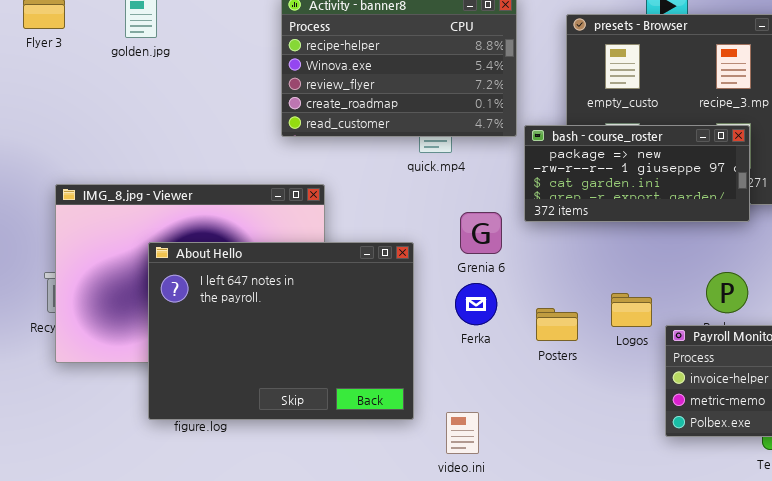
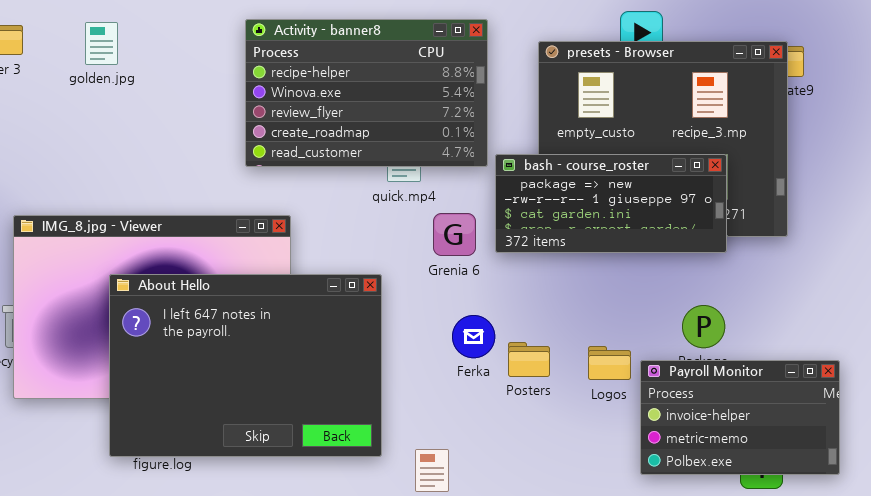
Grenia 6: [460,212,502,254] -> [433,213,476,256], moved
Ferka: [455,283,497,325] -> [452,315,495,358], moved
Logos: [611,293,652,327] -> [588,346,631,380], moved

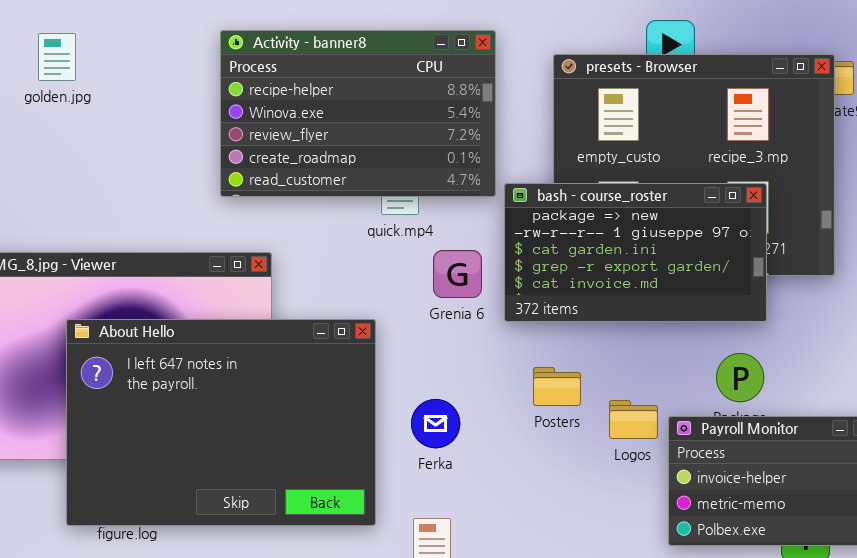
bash - course_roster: [495,154,727,253] -> [504,183,767,322], resized
Ferka: [452,315,495,358] -> [411,399,460,448], moved
Posters: [508,342,550,377] -> [533,367,581,406], moved

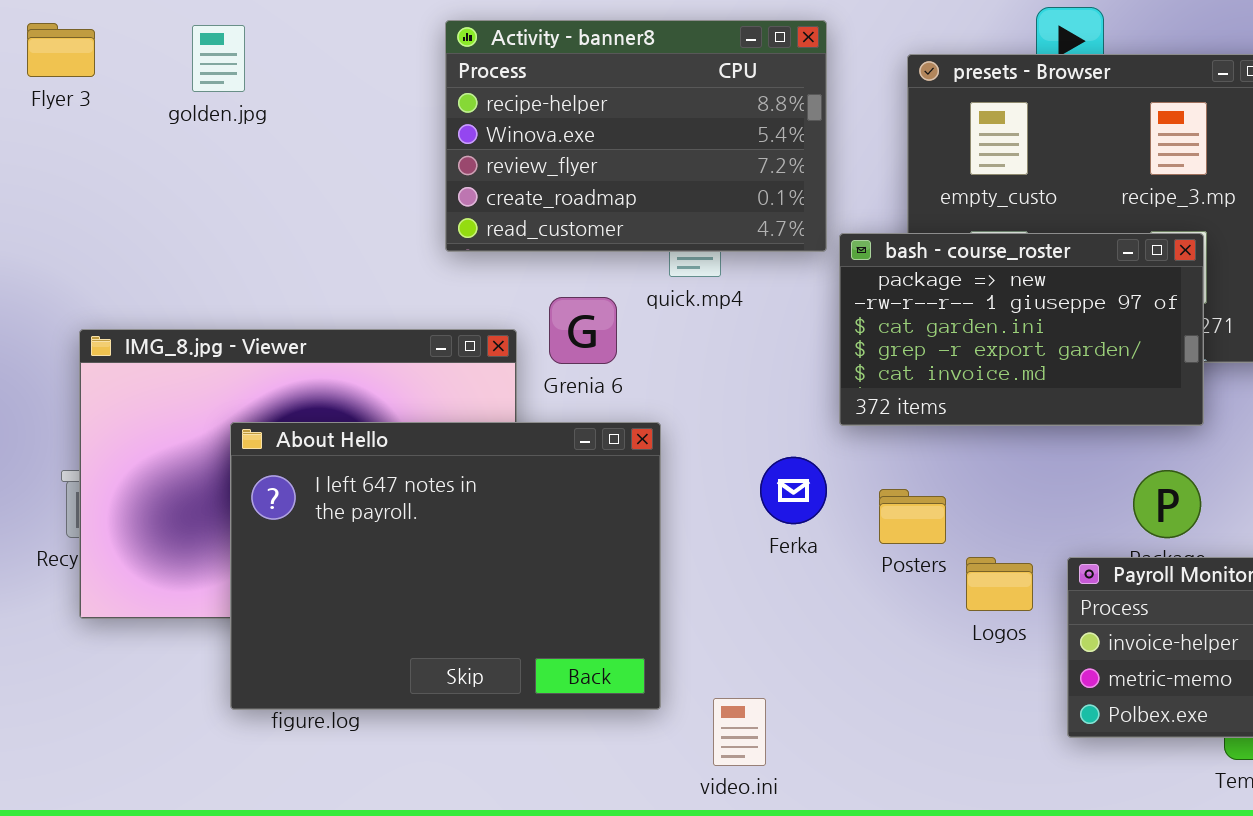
Grenia 6: [433,250,482,298] -> [549,297,617,364], moved
Ferka: [411,399,460,448] -> [760,457,827,524], moved
Logos: [609,400,658,439] -> [966,557,1033,611], moved

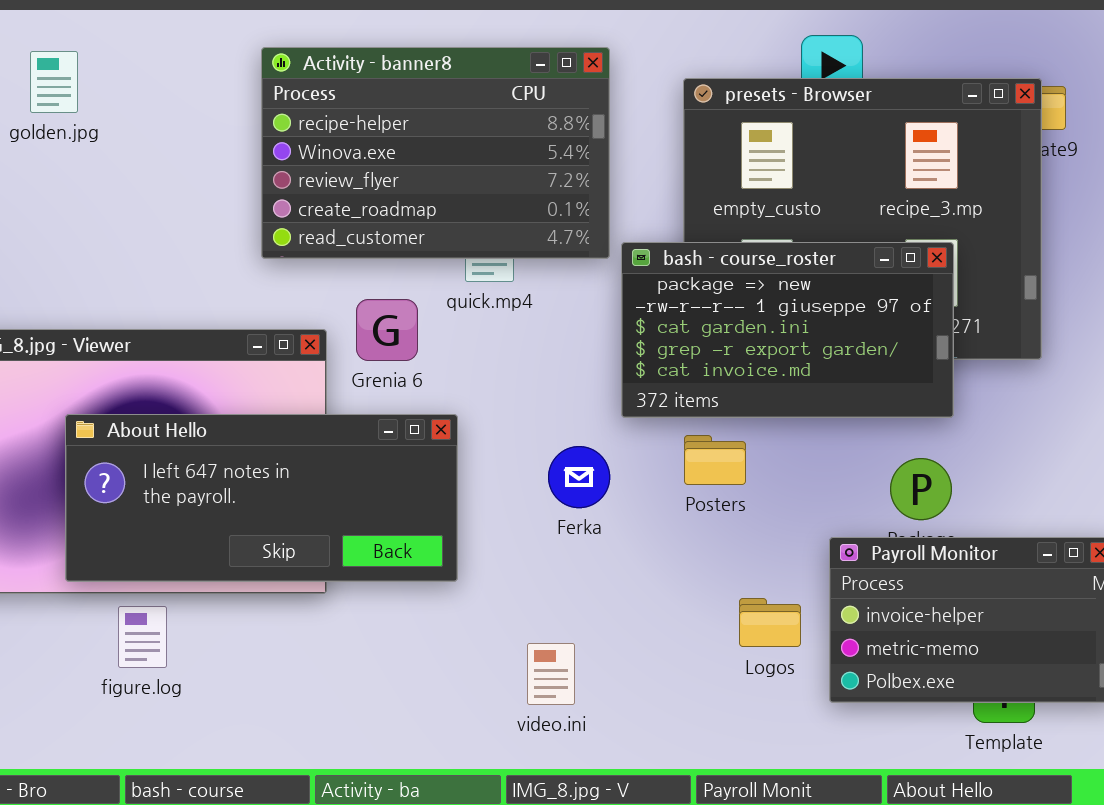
About Hello: [230,422,661,710] -> [65,414,458,582], resized
Posters: [879,489,946,544] -> [684,435,746,485], moved
Logos: [966,557,1033,611] -> [739,598,801,647], moved
video.ini: [713,698,766,766] -> [527,643,575,705], moved

